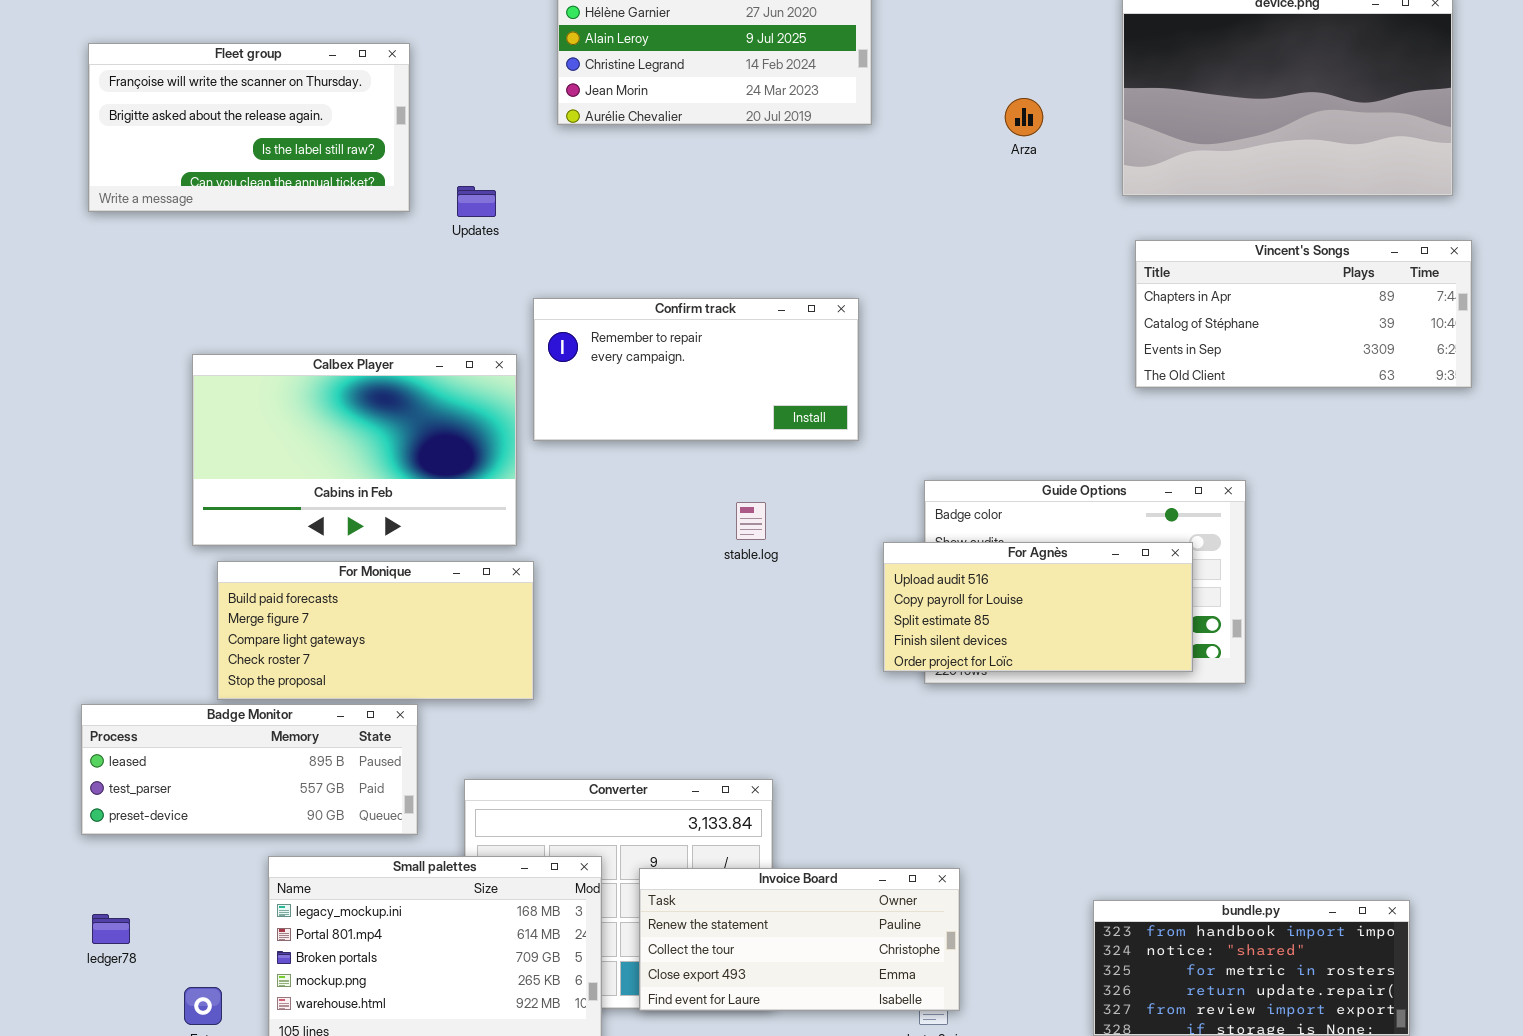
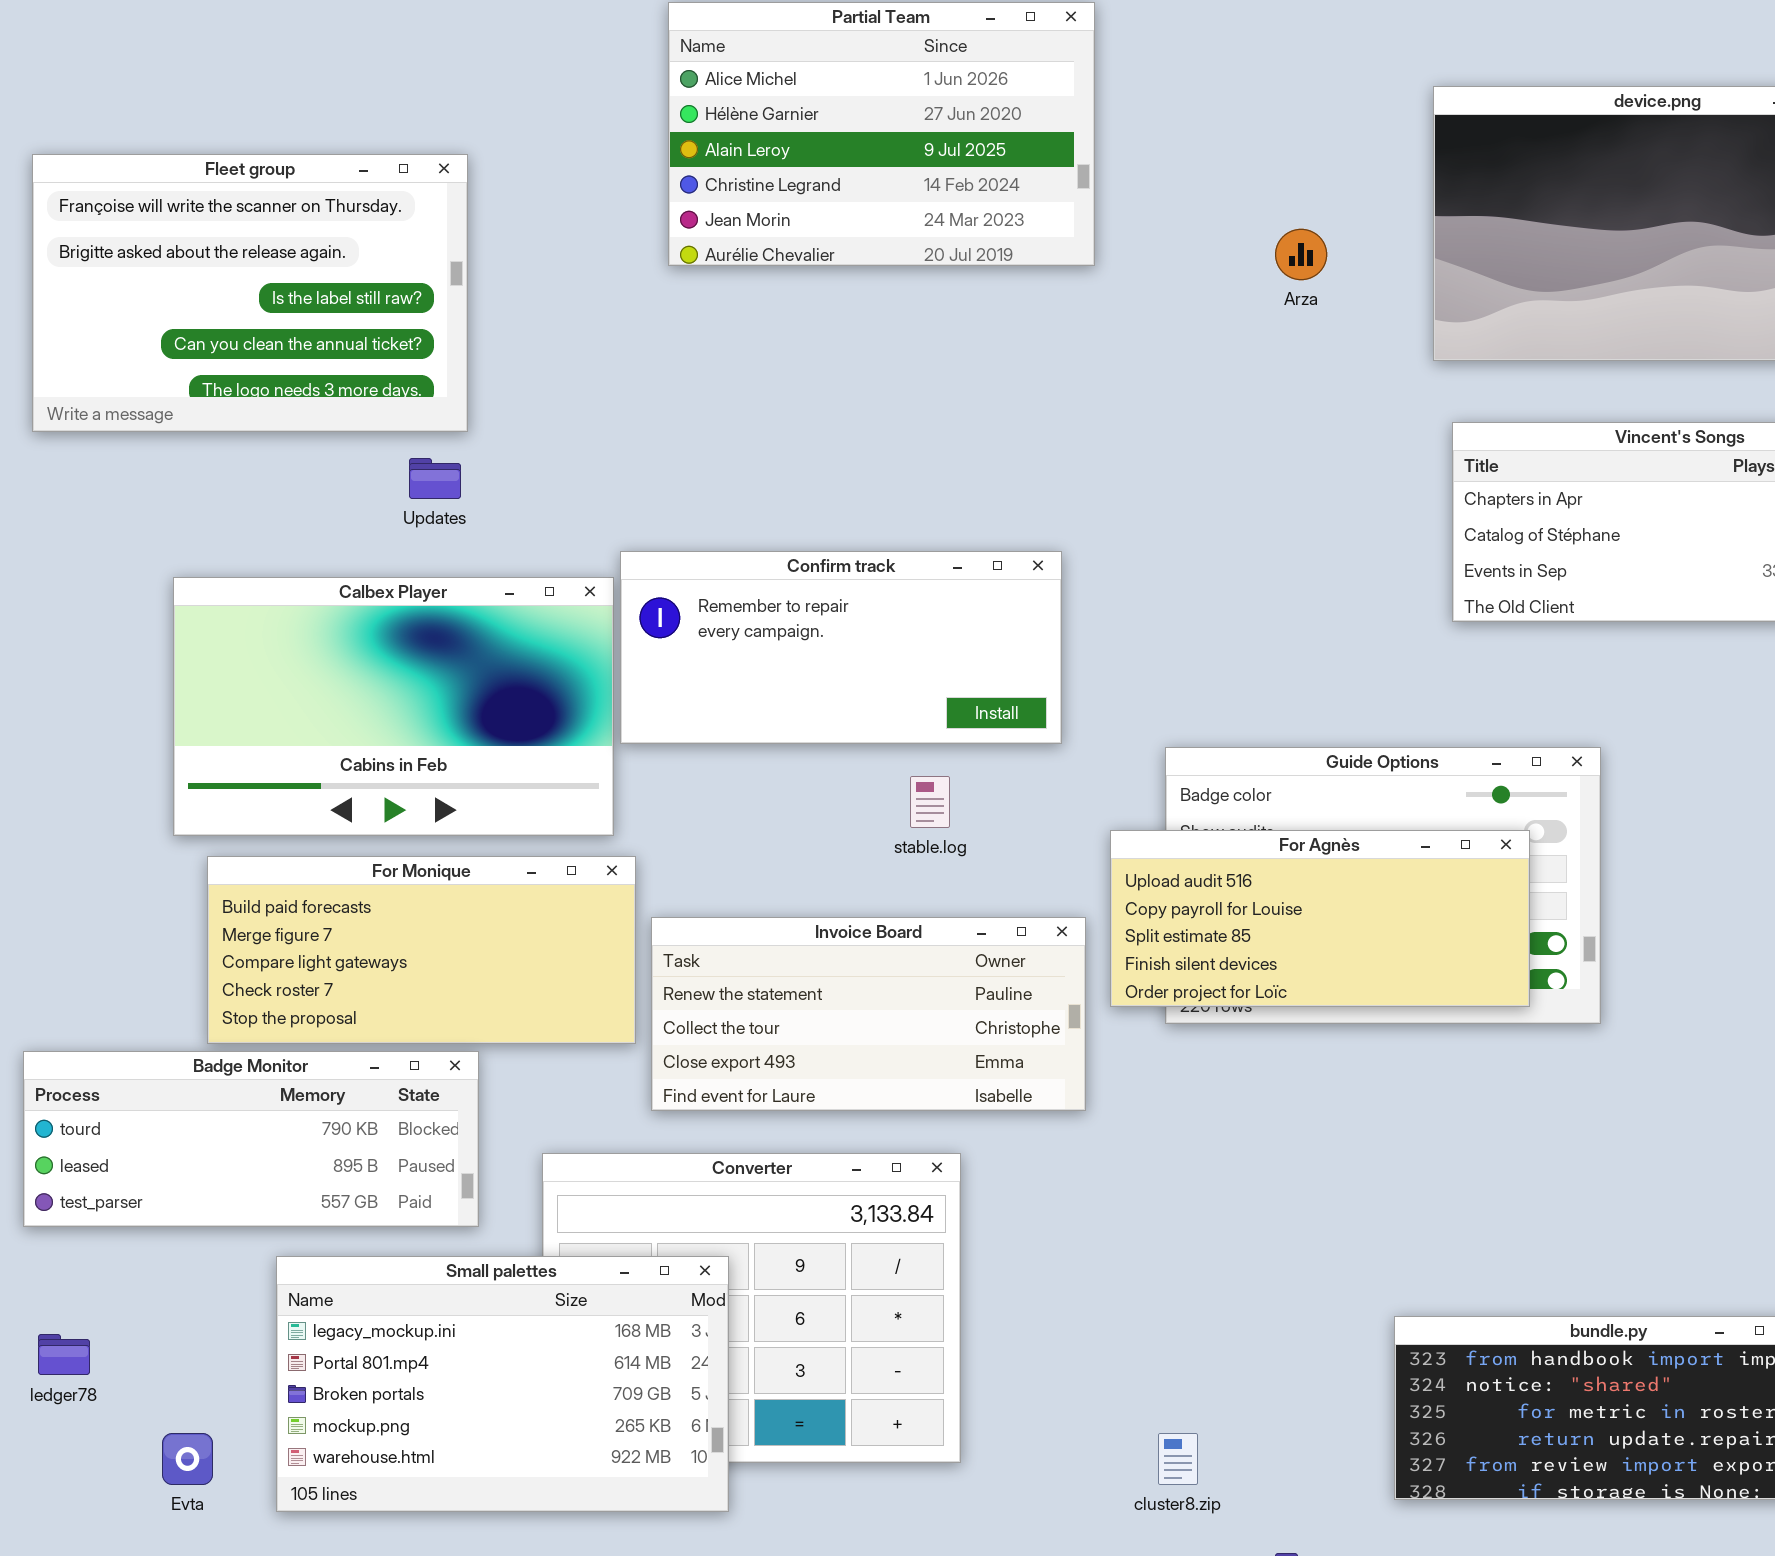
Fleet group: [88,43,410,212] -> [32,154,468,432], resized
Updates: [457,186,496,217] -> [409,458,461,499], moved
Confirm track: [533,298,859,441] -> [620,551,1062,744], moved
Badge Monitor: [81,704,418,835] -> [23,1051,479,1227], scrolled up 1 row
Invoice Board: [639,868,960,1011] -> [651,917,1086,1111], moved

